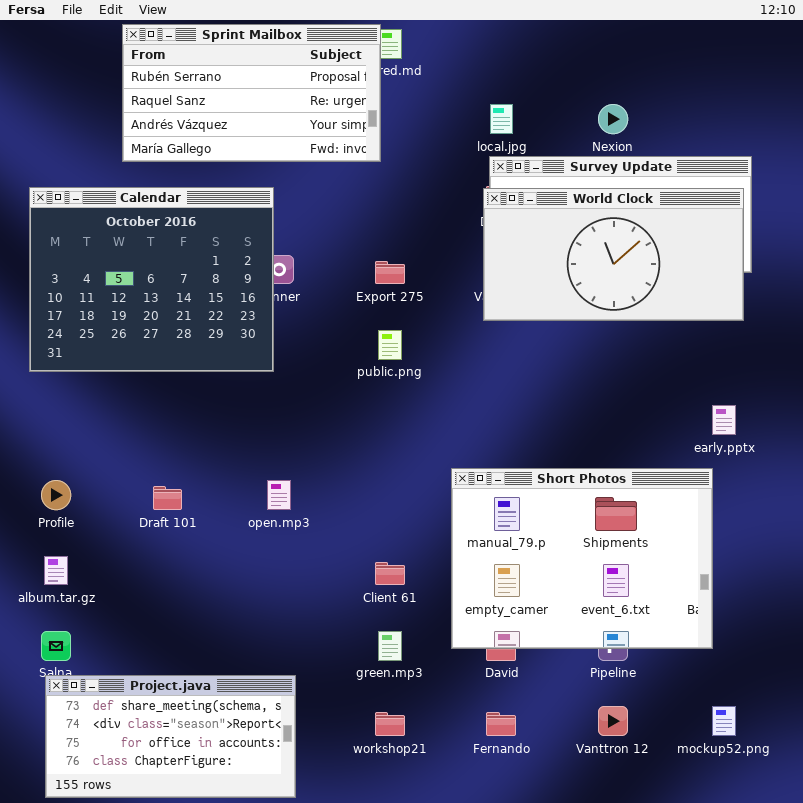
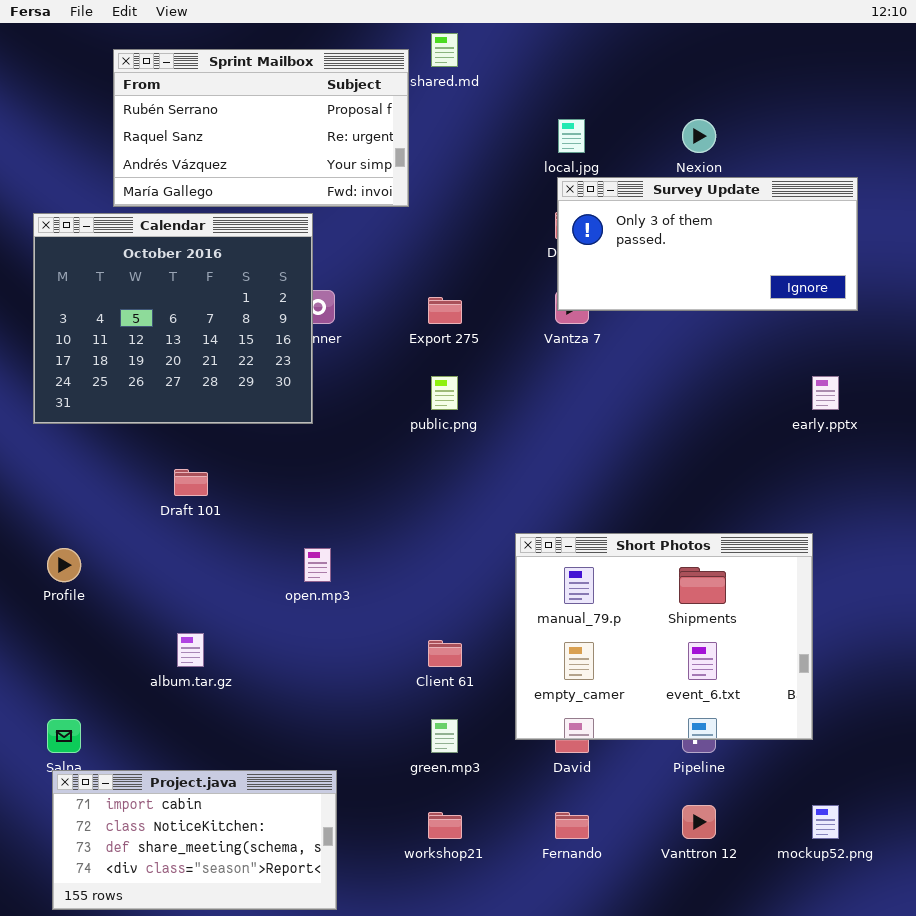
Sprint Mailbox: [122,24,381,162] -> [113,49,409,207], moved
World Clock: [483,188,744,321] -> none, closed
early.pptx: [712,405,736,435] -> [812,376,839,410], moved
Draft 101: [153,486,182,510] -> [174,469,208,496], moved
album.tar.gz: [44,556,68,585] -> [177,633,204,667], moved
Project.java: [45,675,296,798] -> [52,770,337,910], scrolled up 2 rows

